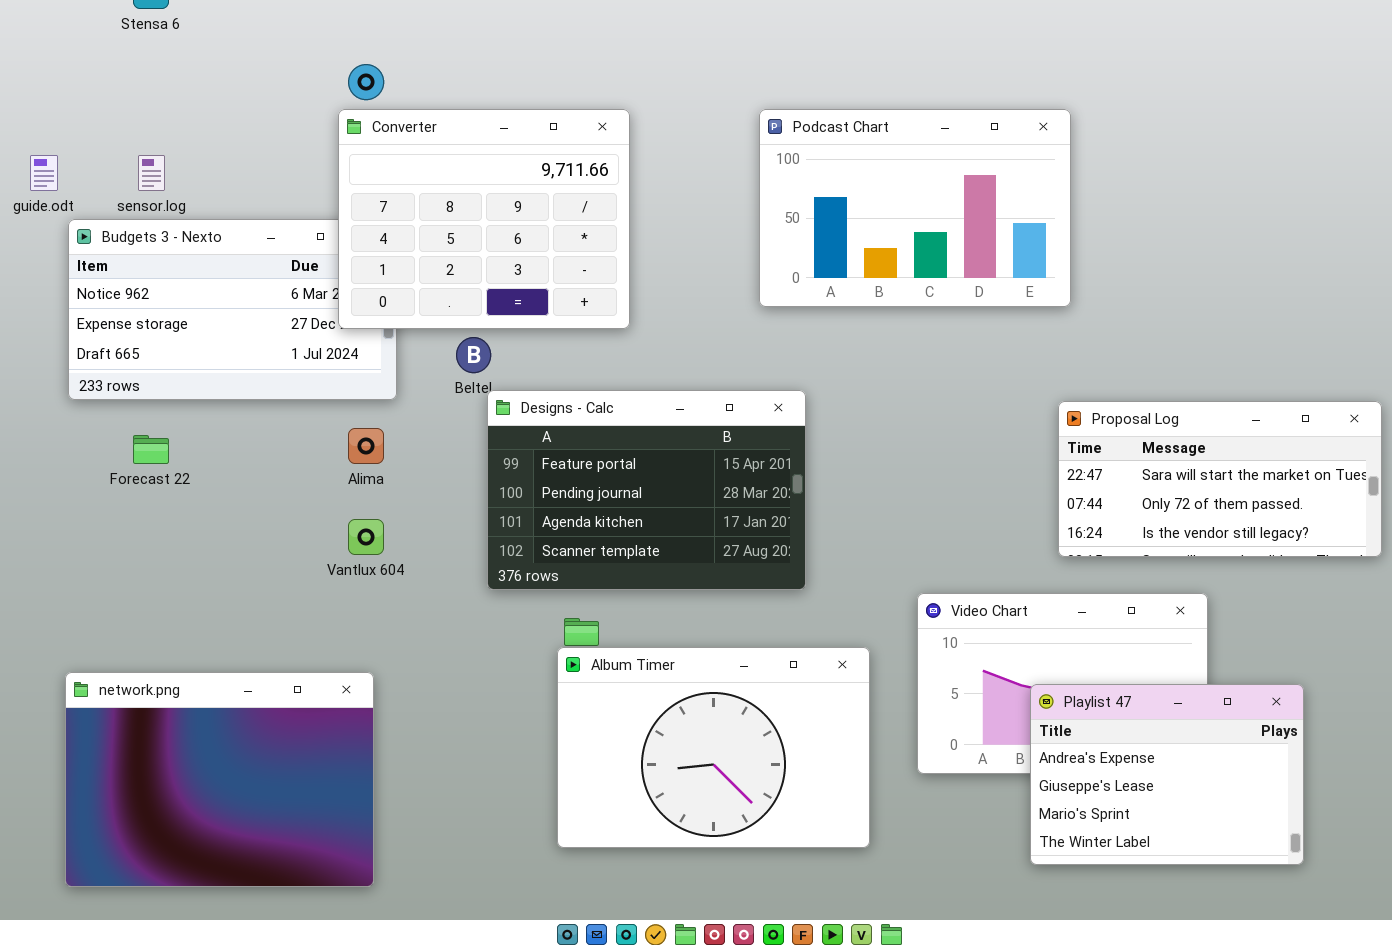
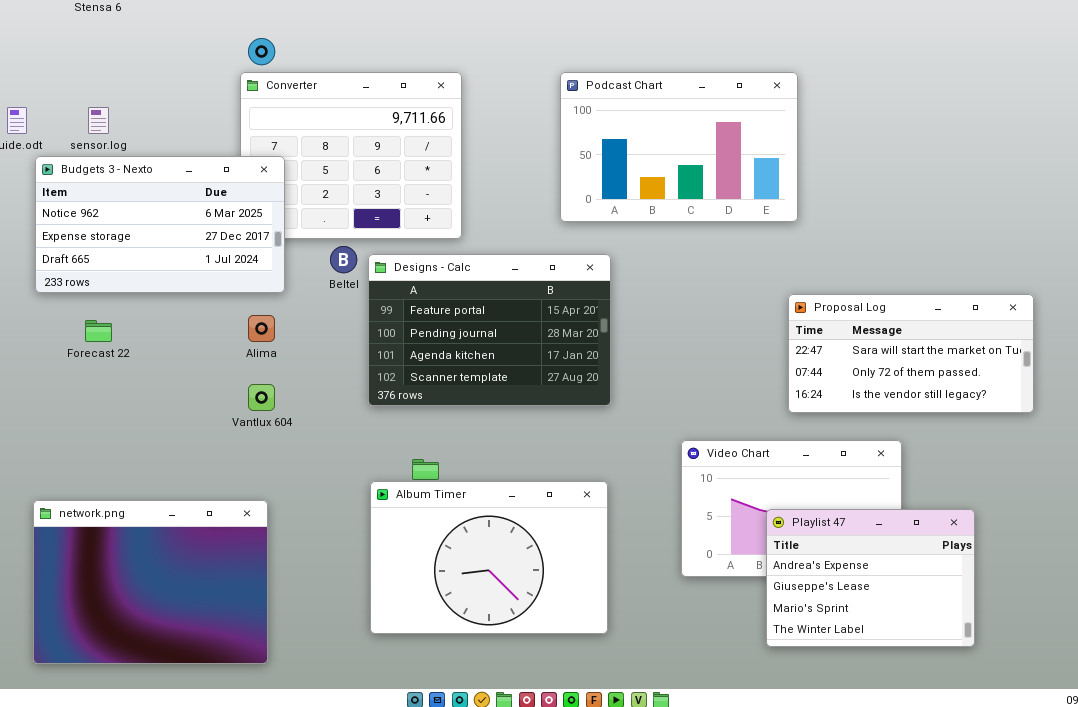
Budgets 3 - Nexto: [68,219,397,400] -> [35,156,285,293], raised
Designs - Calc: [487,390,806,590] -> [368,254,611,406], moved
Album Timer: [557,647,870,848] -> [370,481,608,634], moved

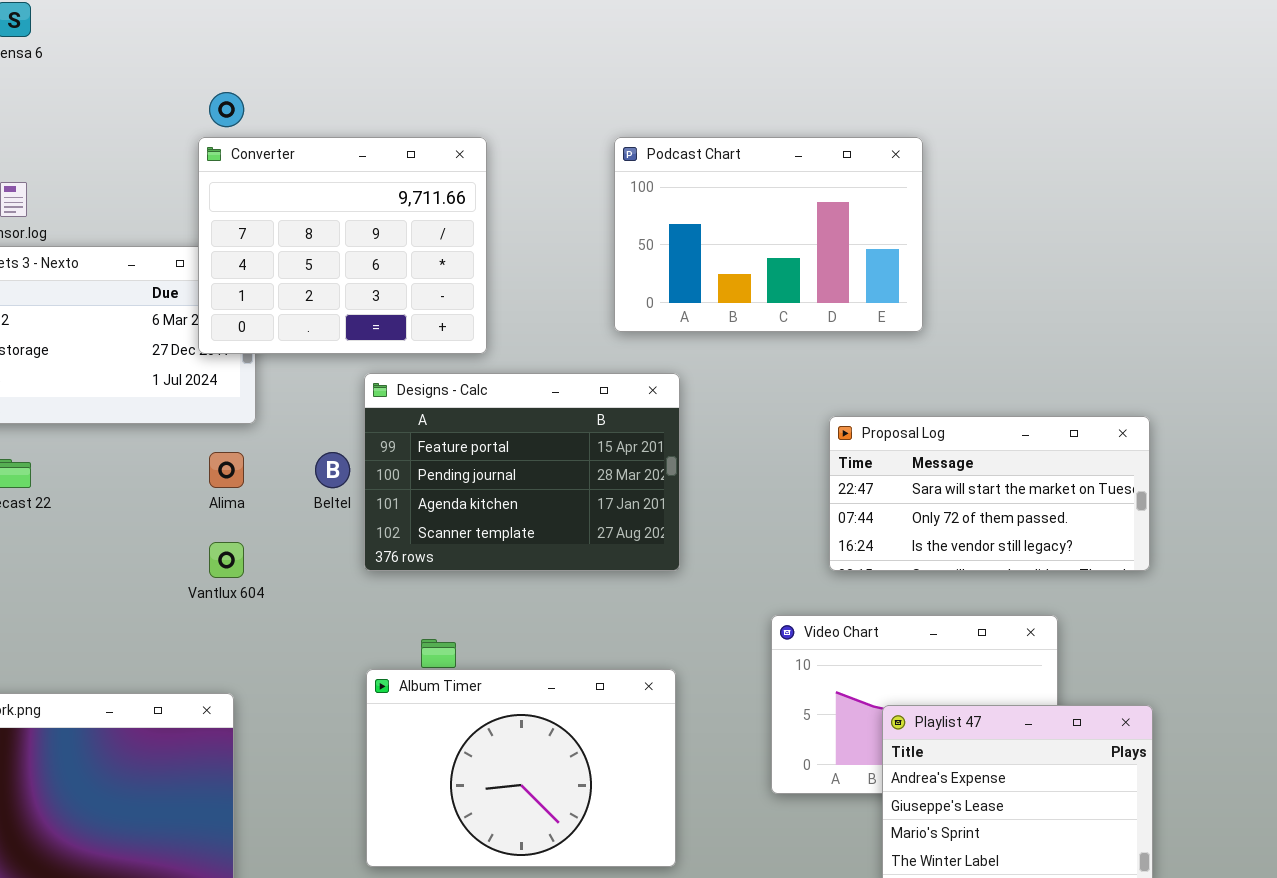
Converter: [240,72,462,239] -> [198,137,487,354], raised
Beltel: [330,246,357,273] -> [315,452,350,488], moved
Proposal Log: [788,294,1034,413] -> [829,416,1150,571], moved

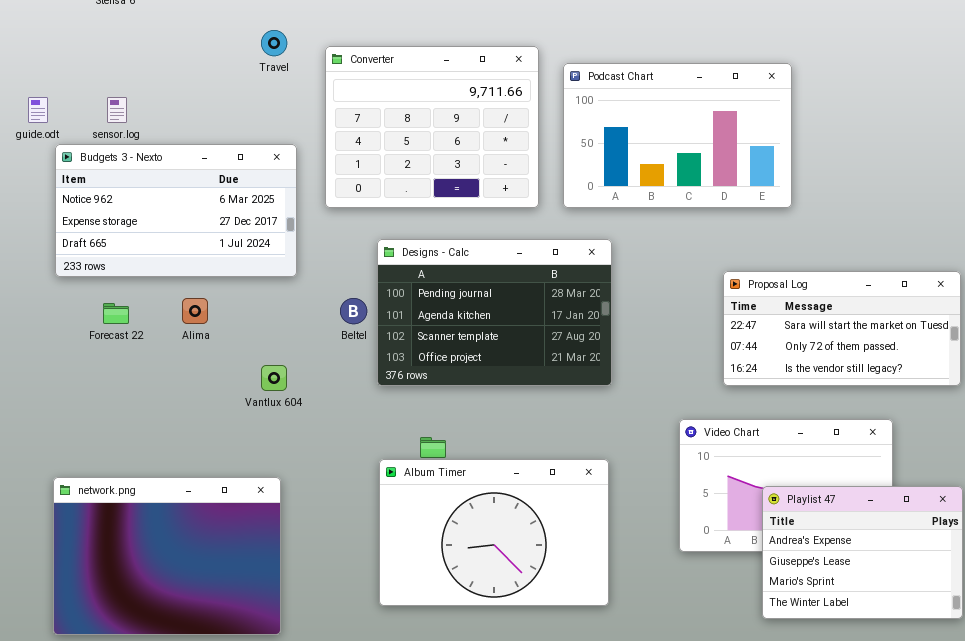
Converter: [198,137,487,354] -> [325,46,539,208], moved
Designs - Calc: [364,373,680,571] -> [377,239,612,386], scrolled down 1 row
Alima: [209,452,244,488] -> [182,298,208,324], moved

